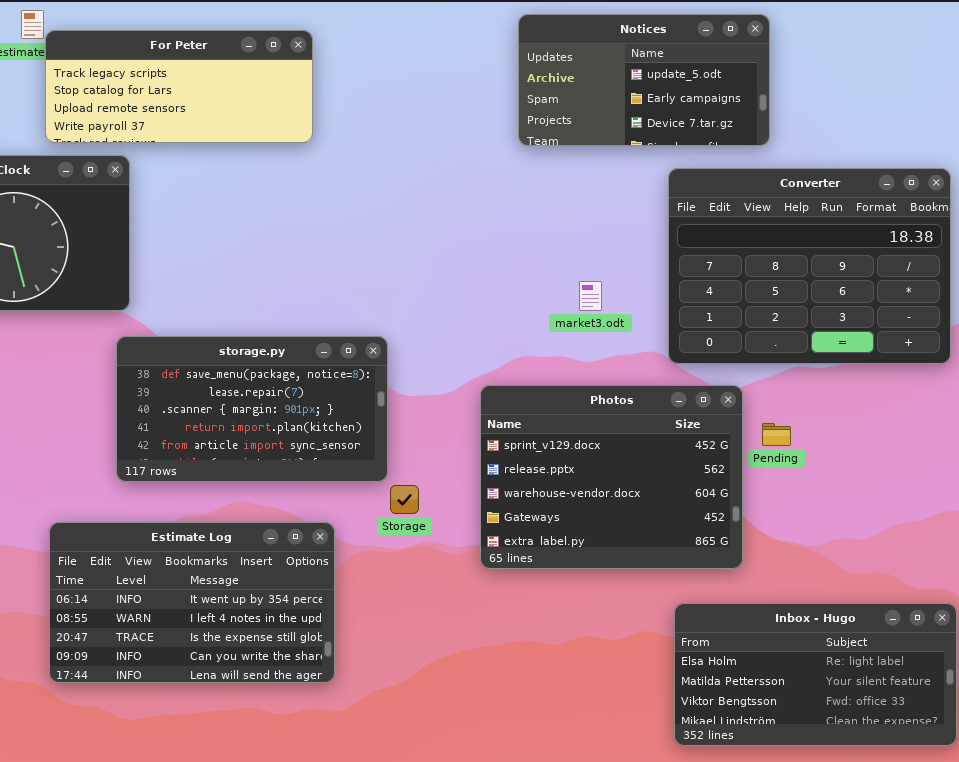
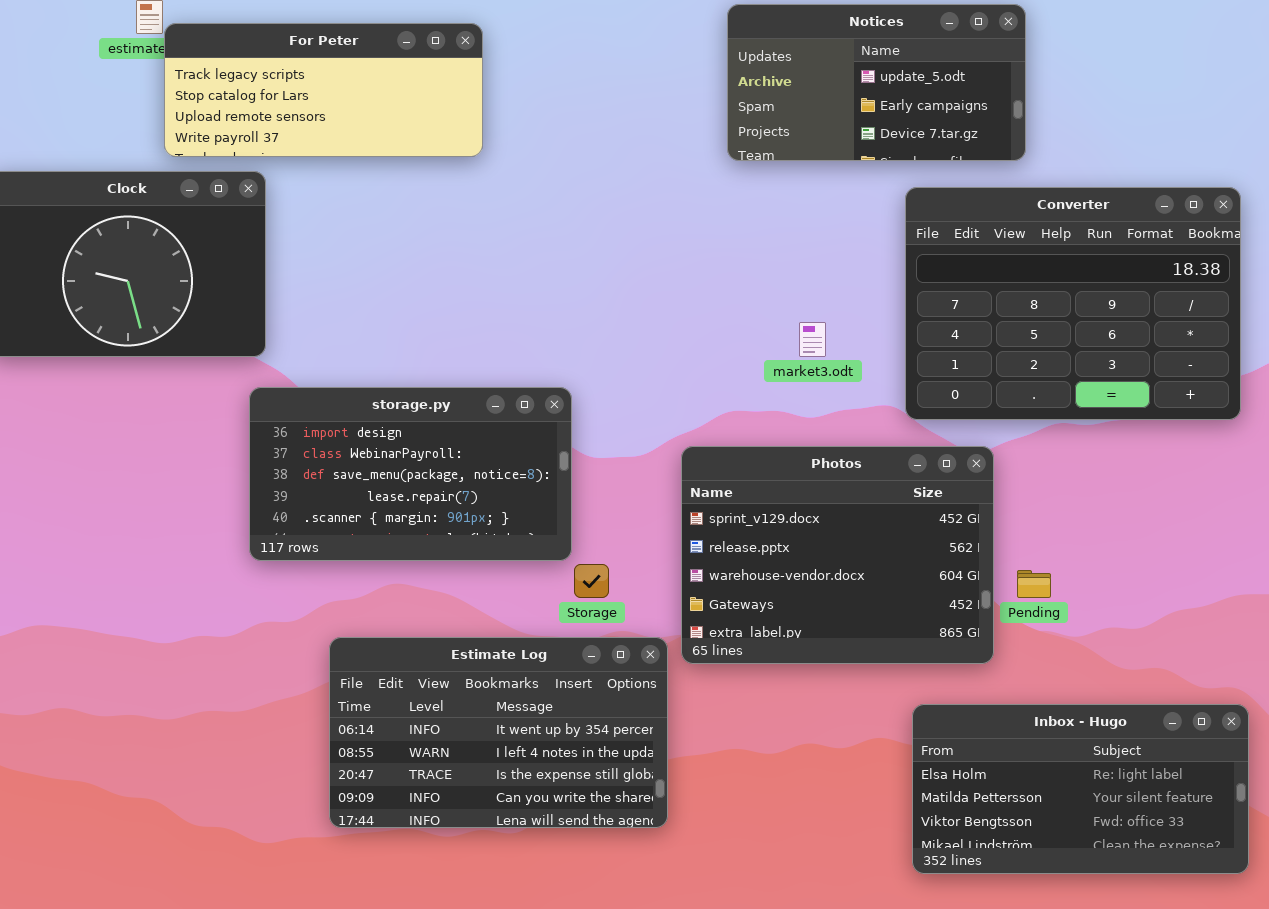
storage.py: [116,336,388,482] -> [249,387,572,561], scrolled up 2 rows
Pending: [762,423,791,446] -> [1017,570,1051,598], moved
Estimate Log: [49,522,335,683] -> [329,637,668,828], moved

